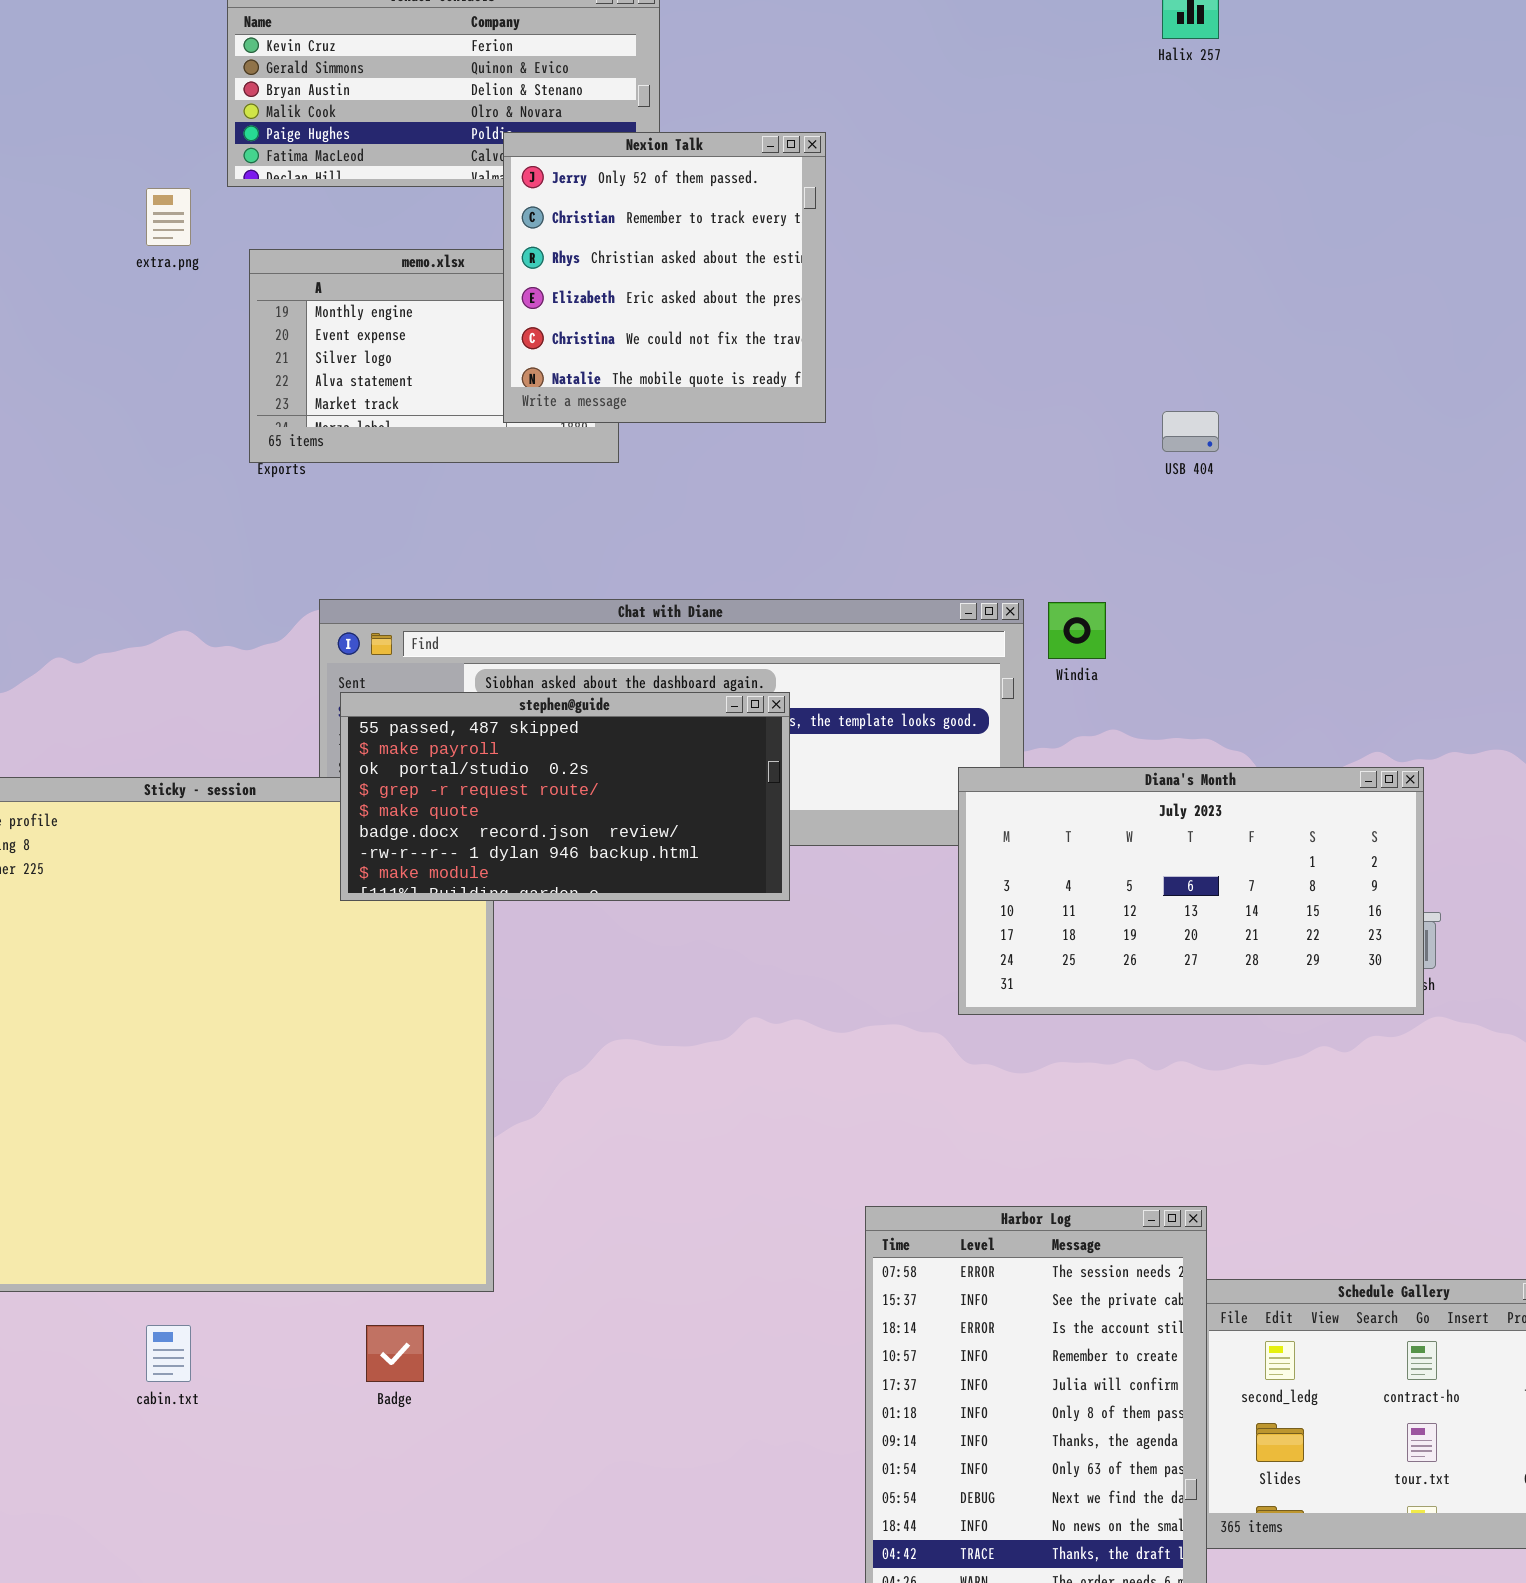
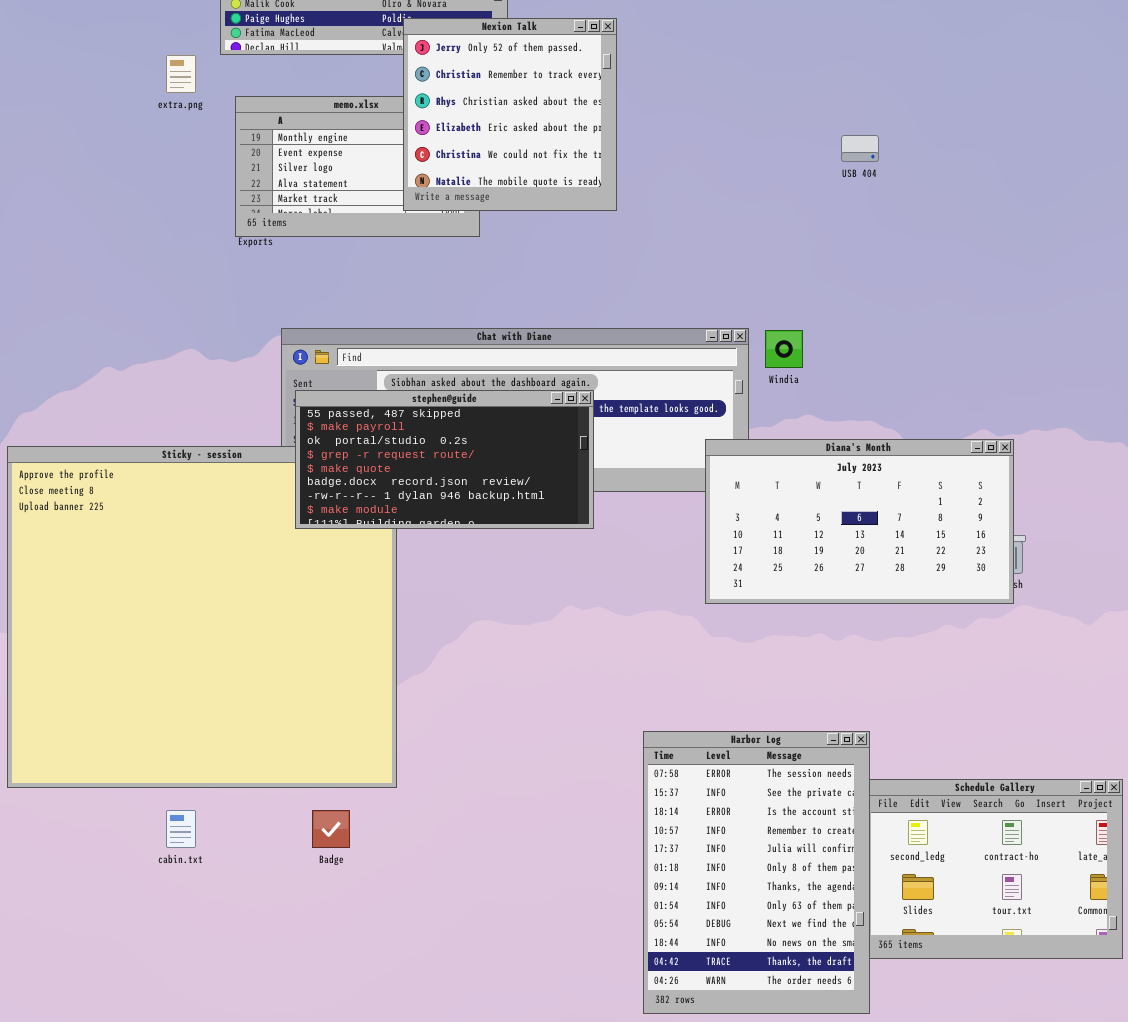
USB 404: [1162,411,1219,452] -> [841,135,879,162], moved

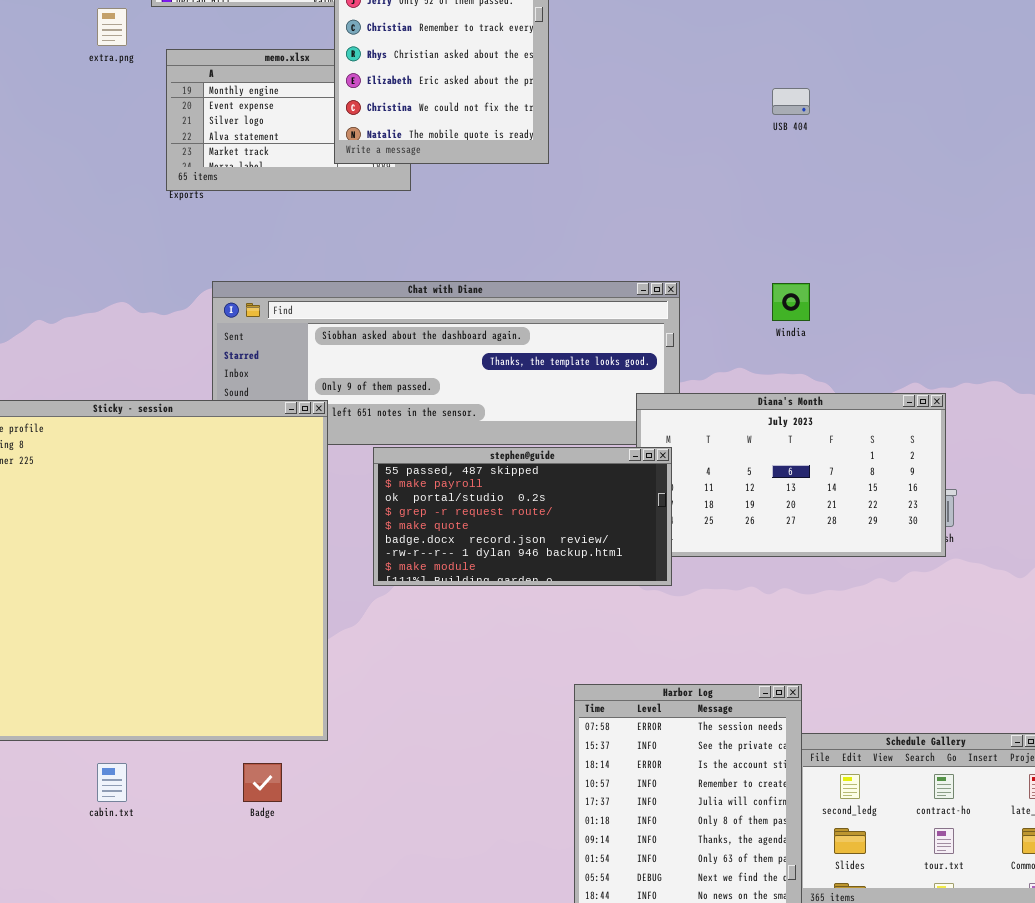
Windia: [765,330,803,368] -> [772,283,810,321], moved
stephen@guide: [295,390,594,529] -> [373,447,672,586], moved

